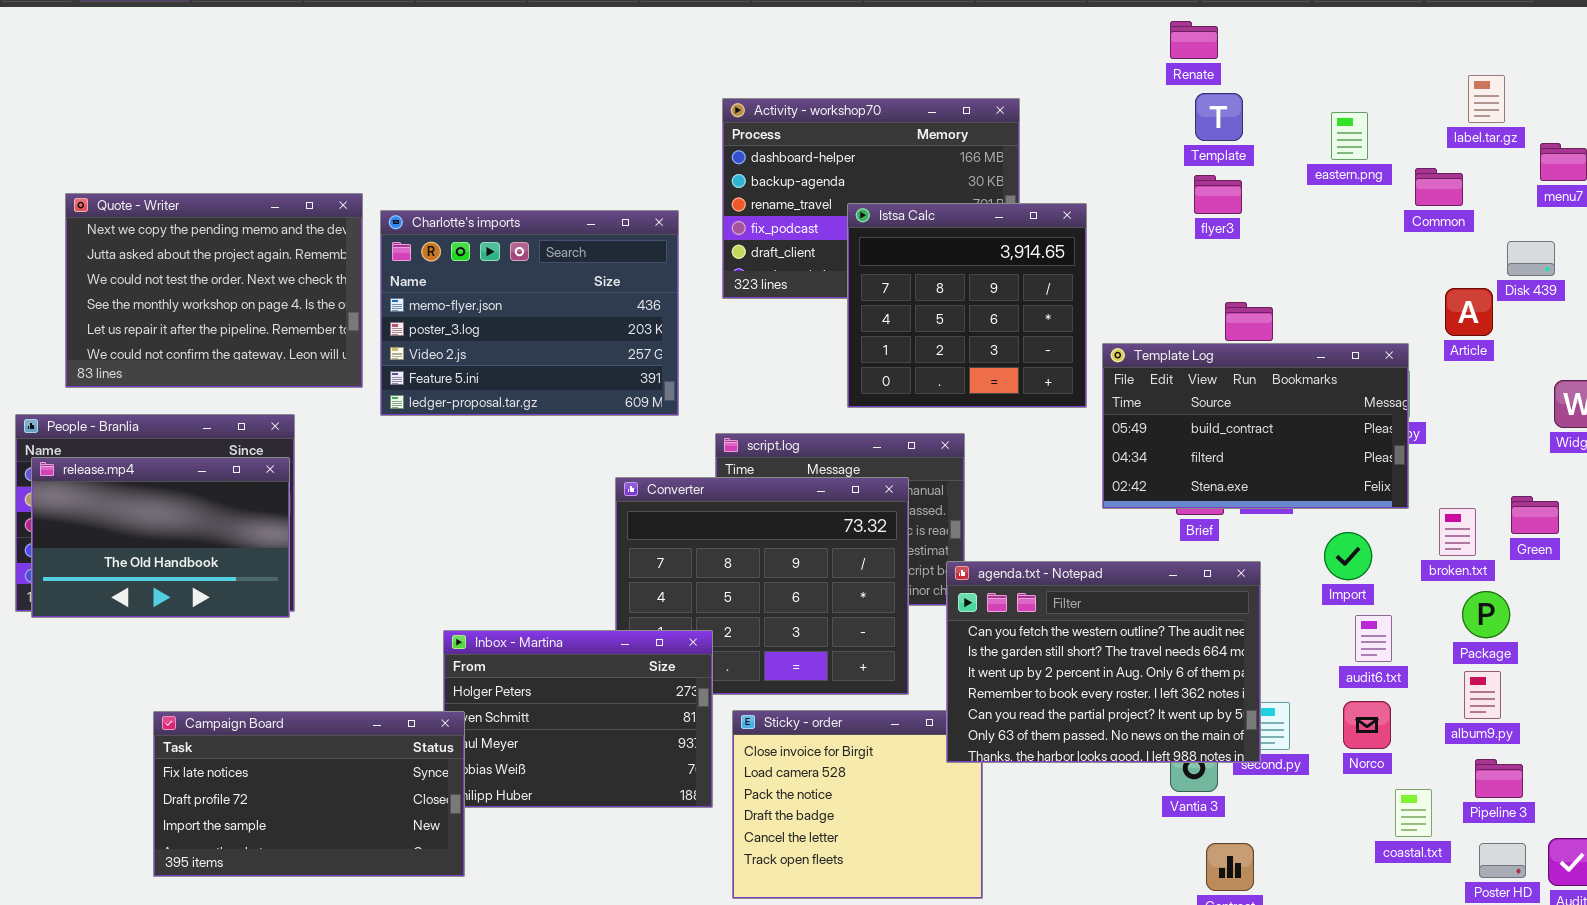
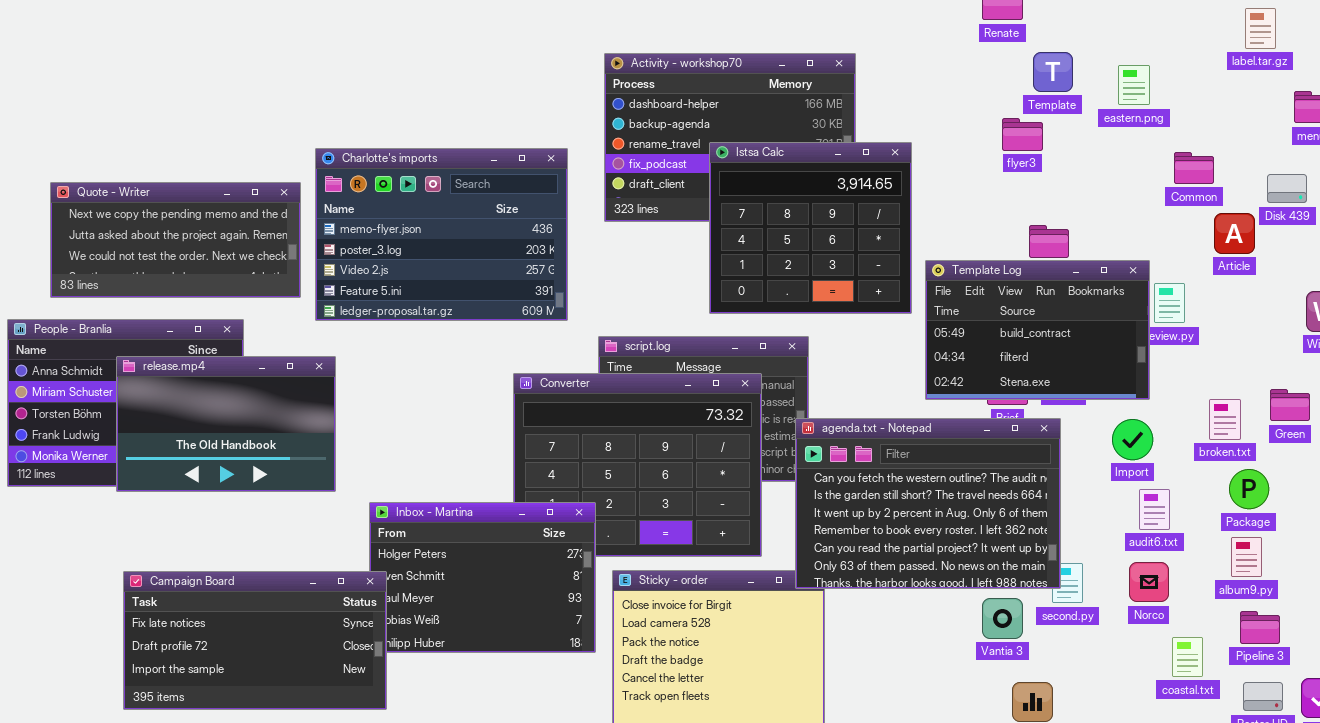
label.tar.gz: [1468,75,1505,123] -> [1245,8,1276,49], moved
Template: [1195,93,1243,141] -> [1033,52,1073,92], moved
Common: [1415,168,1463,206] -> [1174,152,1214,184], moved
Quote - Writer: [65,193,363,388] -> [50,182,301,298], resized
Template Log: [1102,343,1409,509] -> [925,260,1150,400], resized
release.mp4: [31,457,290,618] -> [116,356,336,492], moved
agenda.txt - Notepad: [946,561,1261,763] -> [795,418,1061,589], moved

